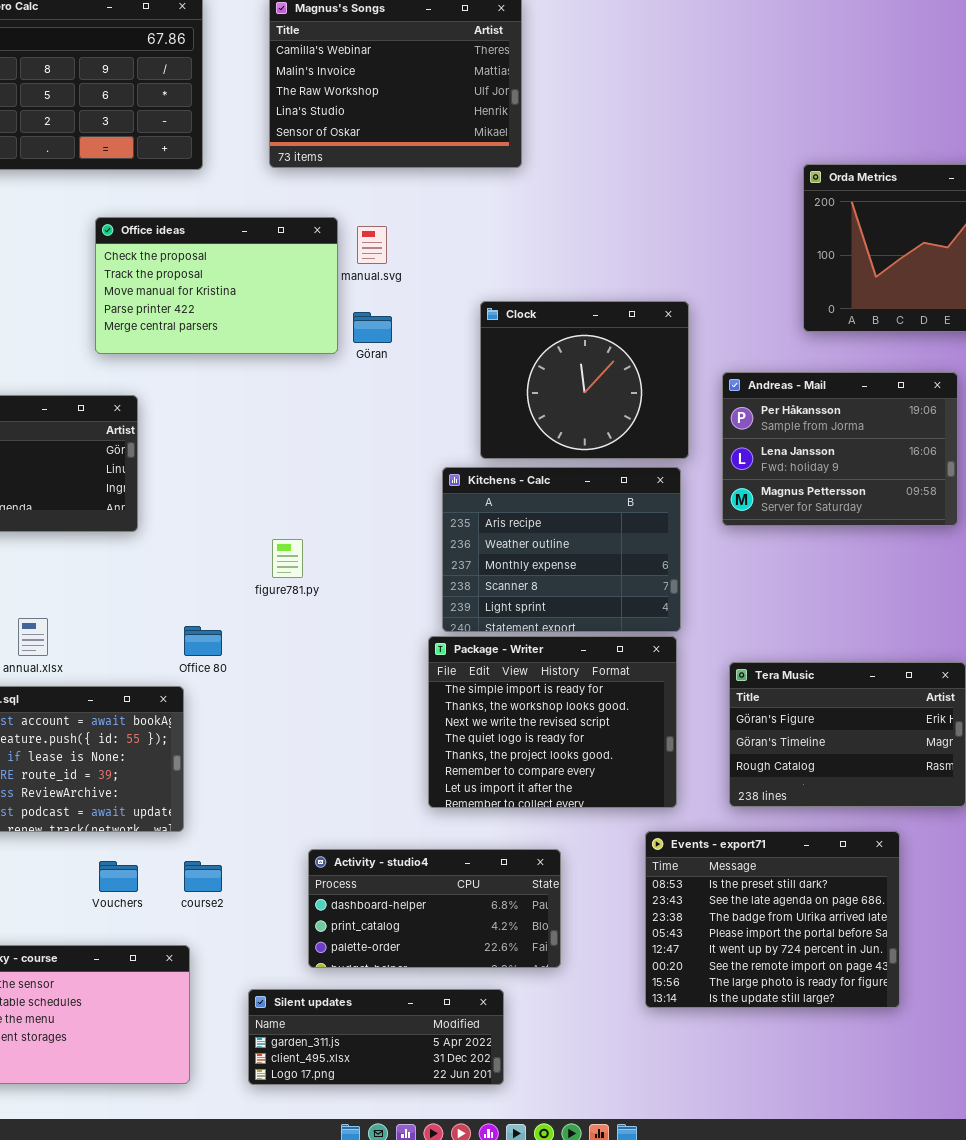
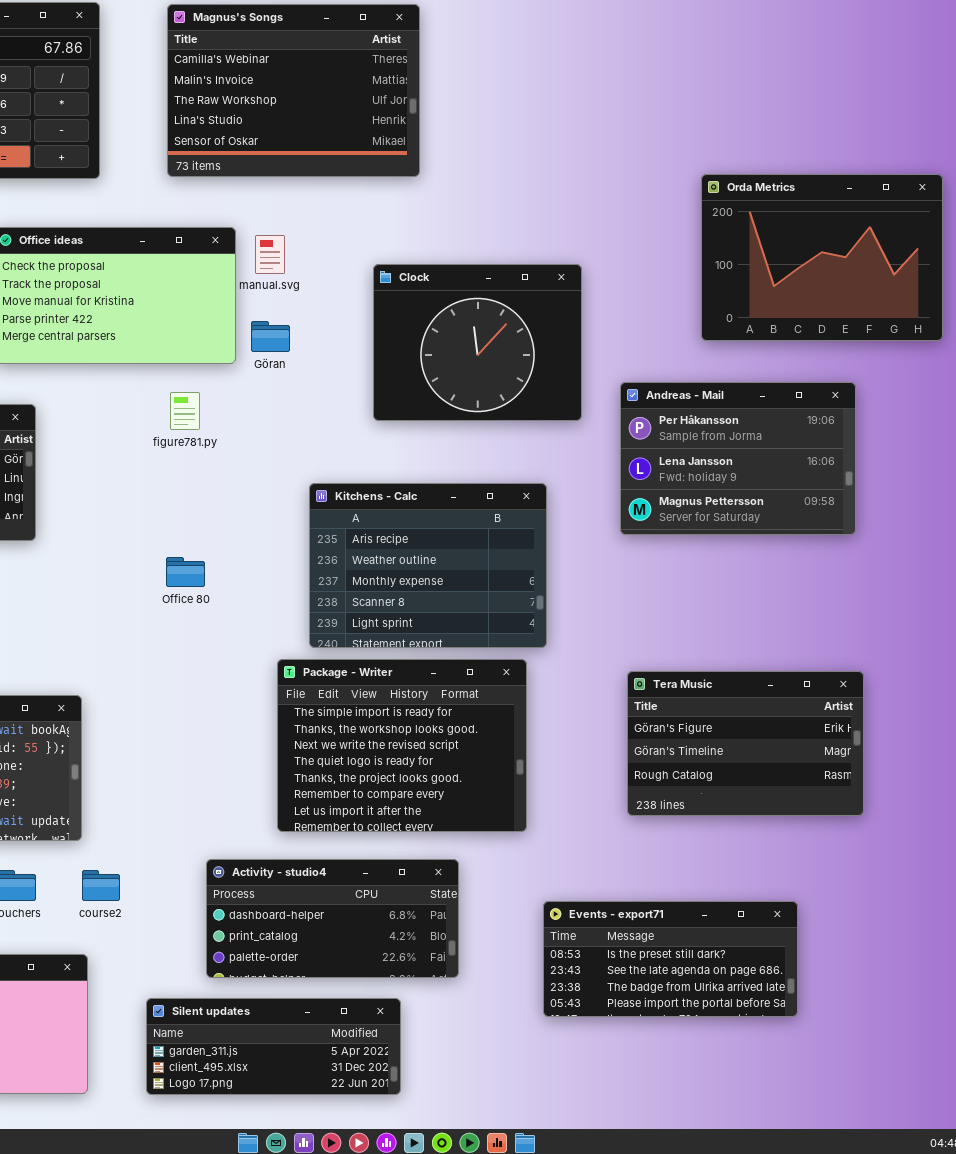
Clock: [480,301,689,459] -> [373,264,582,421], moved
Kitchens - Calc: [442,467,681,632] -> [309,483,547,648], moved
figure781.py: [272,539,303,578] -> [170,392,200,430], moved
Office 80: [184,626,222,656] -> [166,557,205,587], moved
Package - Writer: [428,636,677,808] -> [277,659,527,832], moved
Events - export71: [645,831,900,1008] -> [543,901,798,1017], resized

